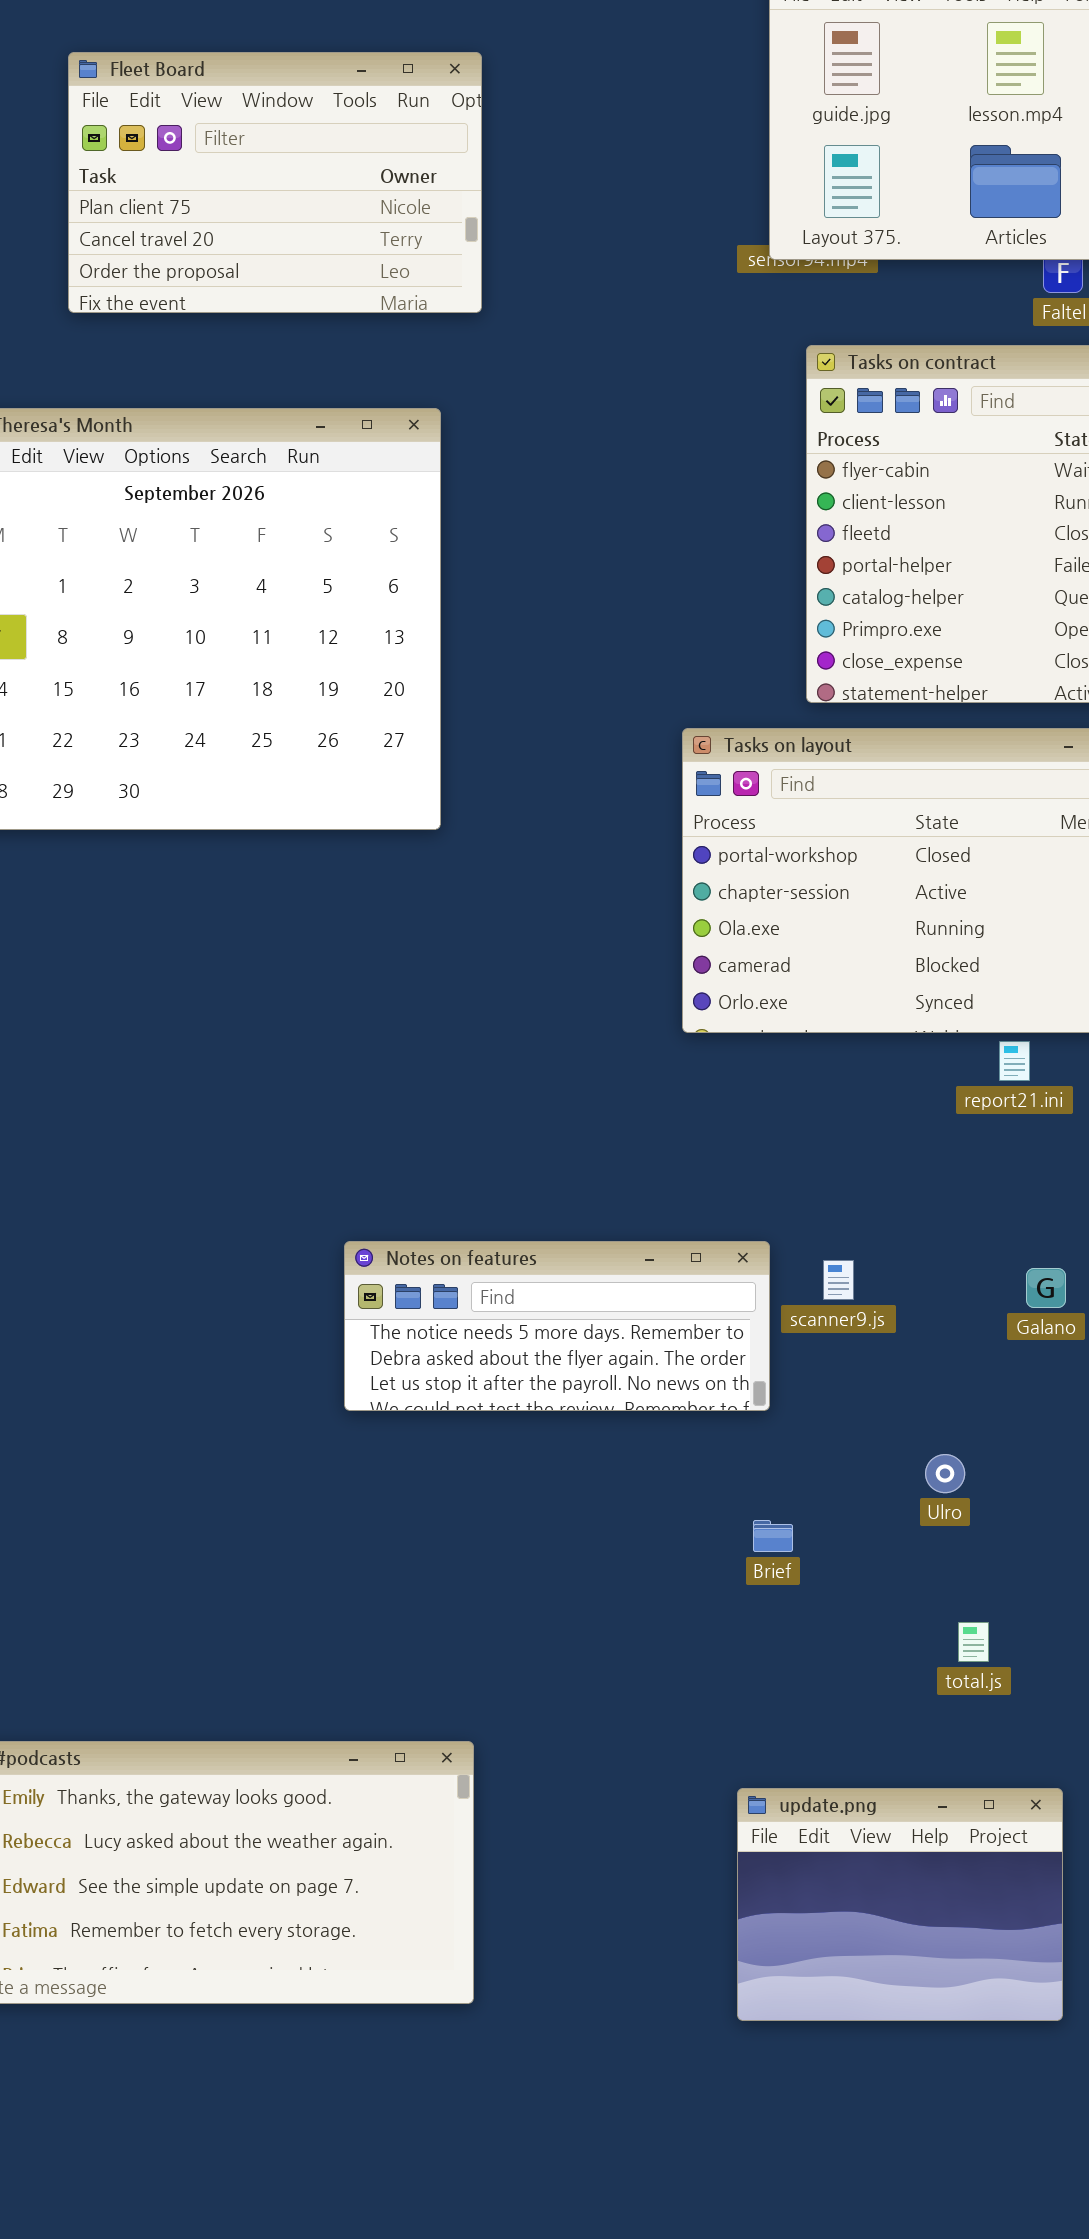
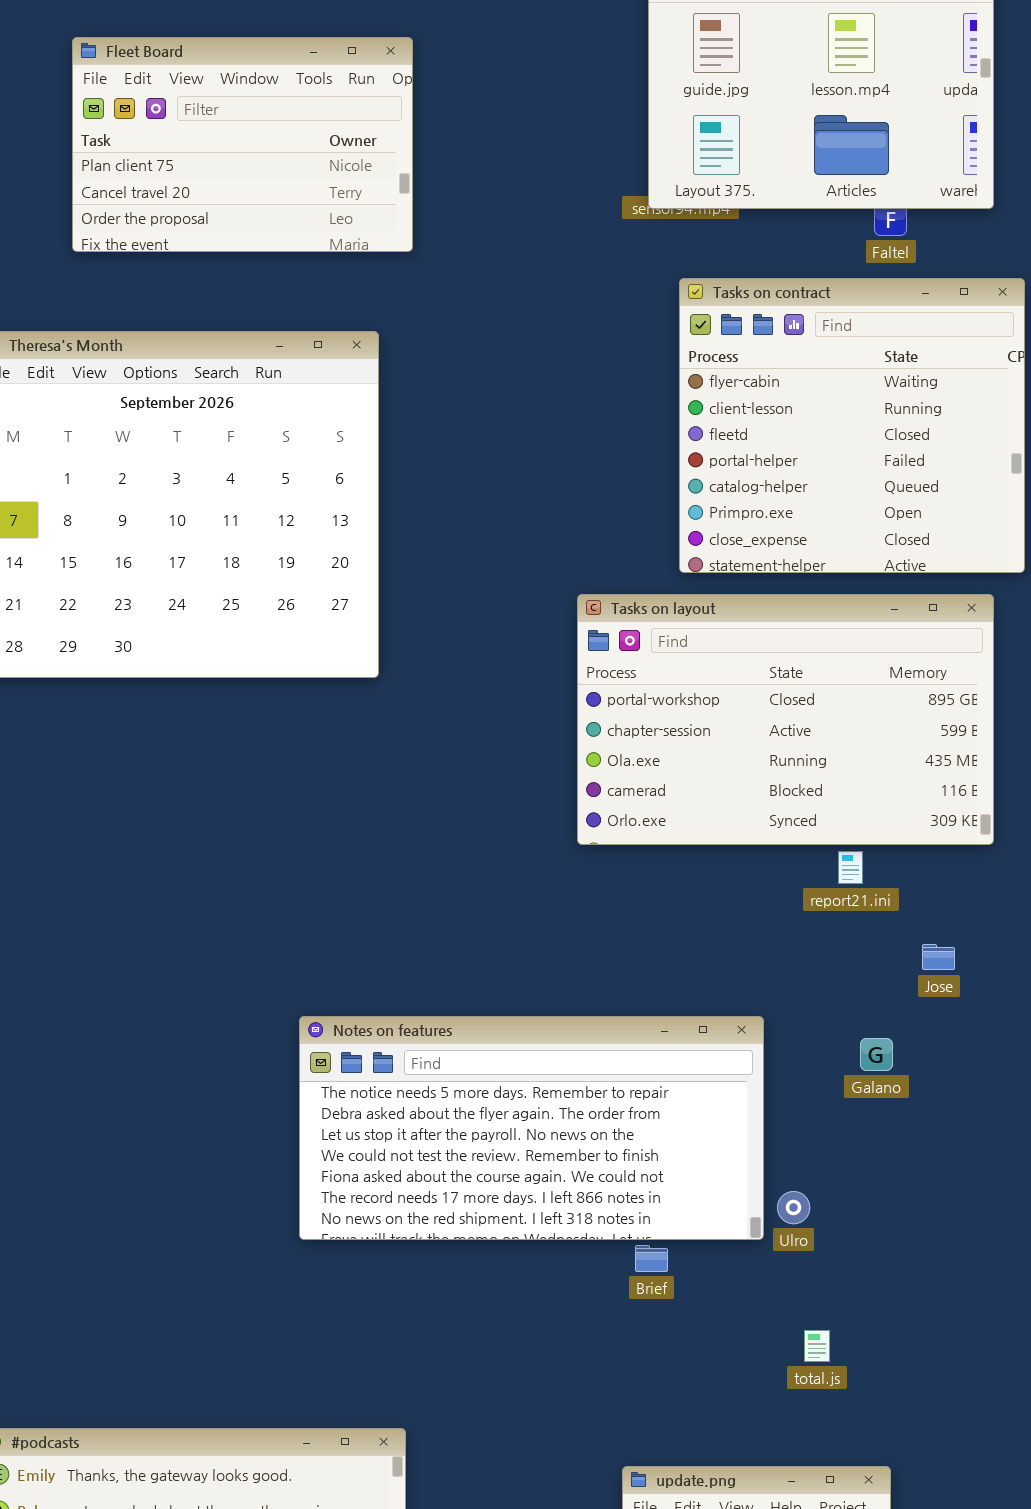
Notes on features: [344,1241,770,1411] -> [299,1016,764,1240], resized

